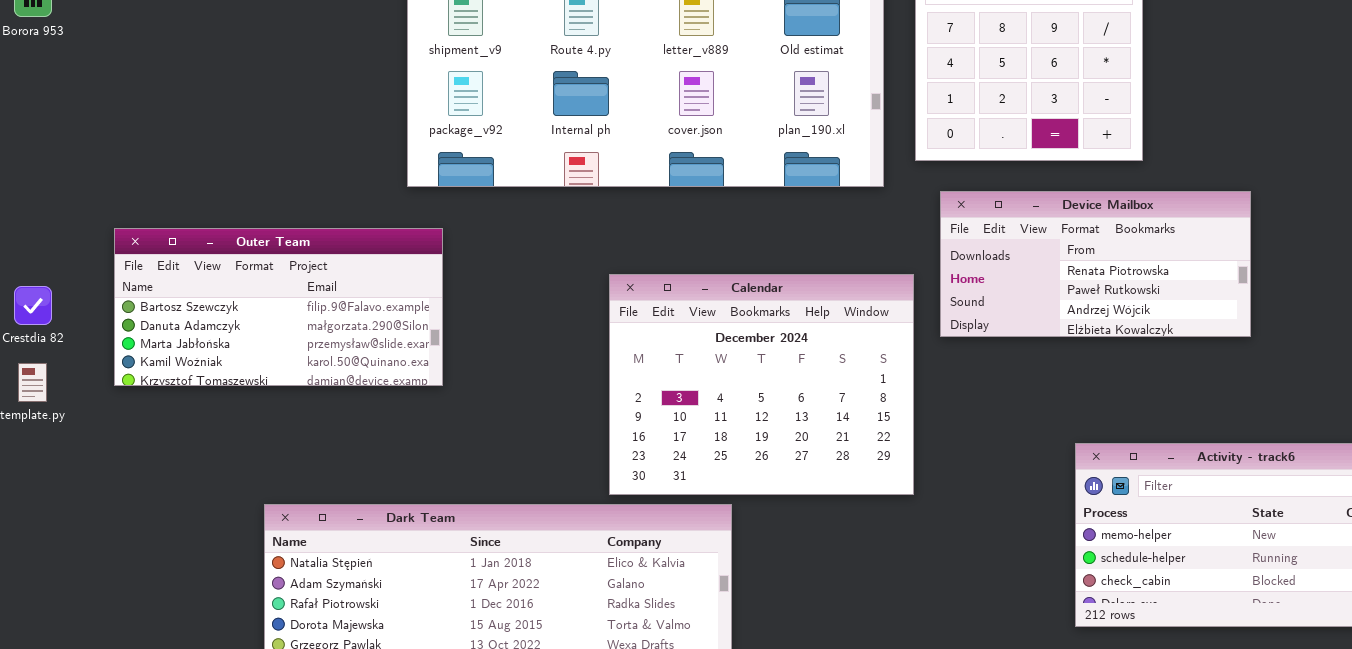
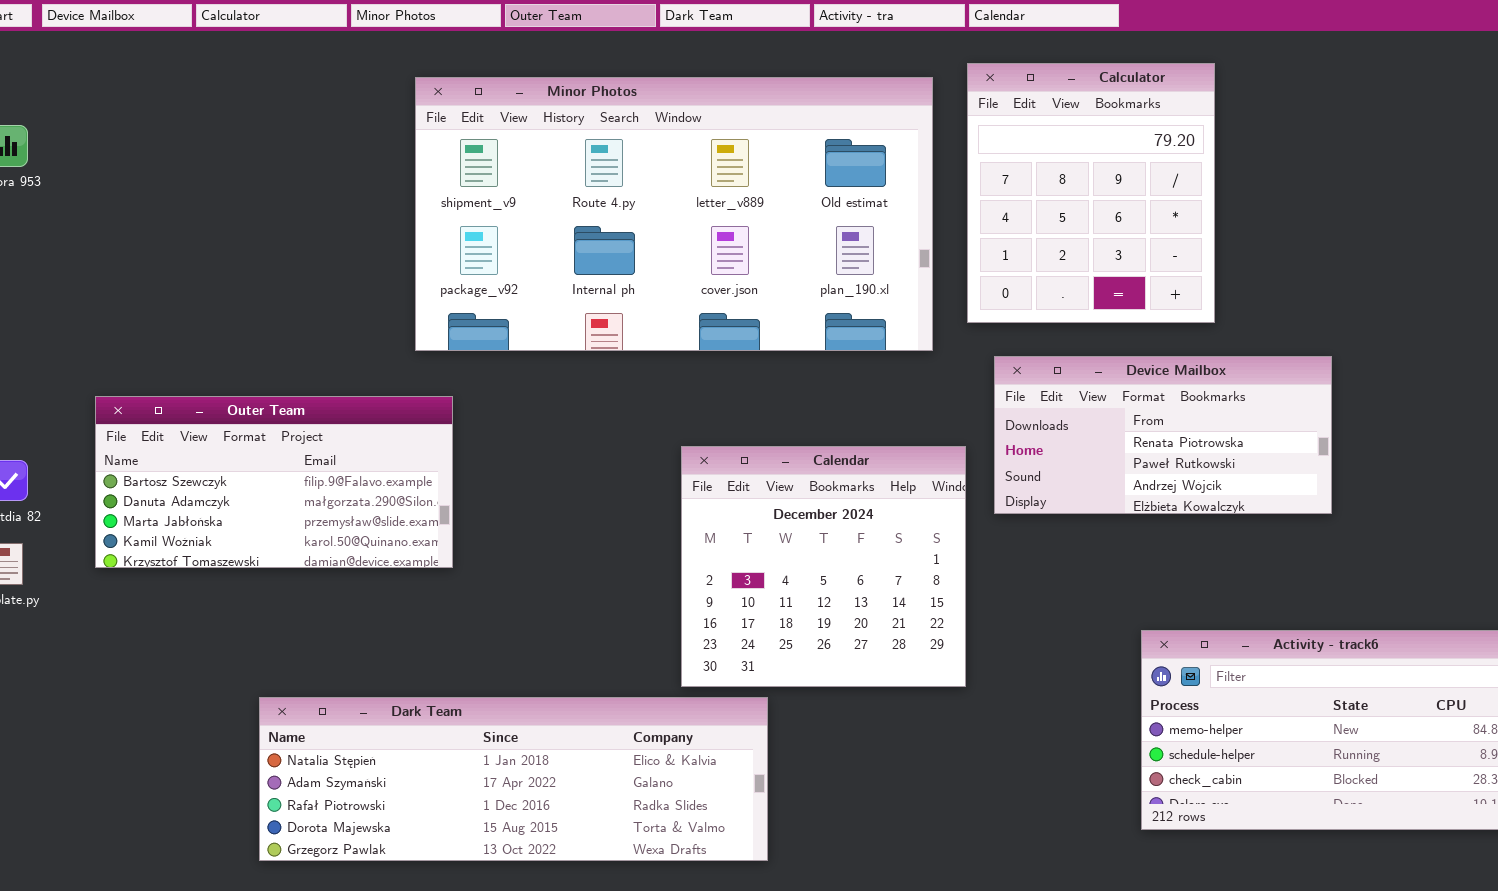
Calendar: [609,274,914,495] -> [681,446,966,687], resized

